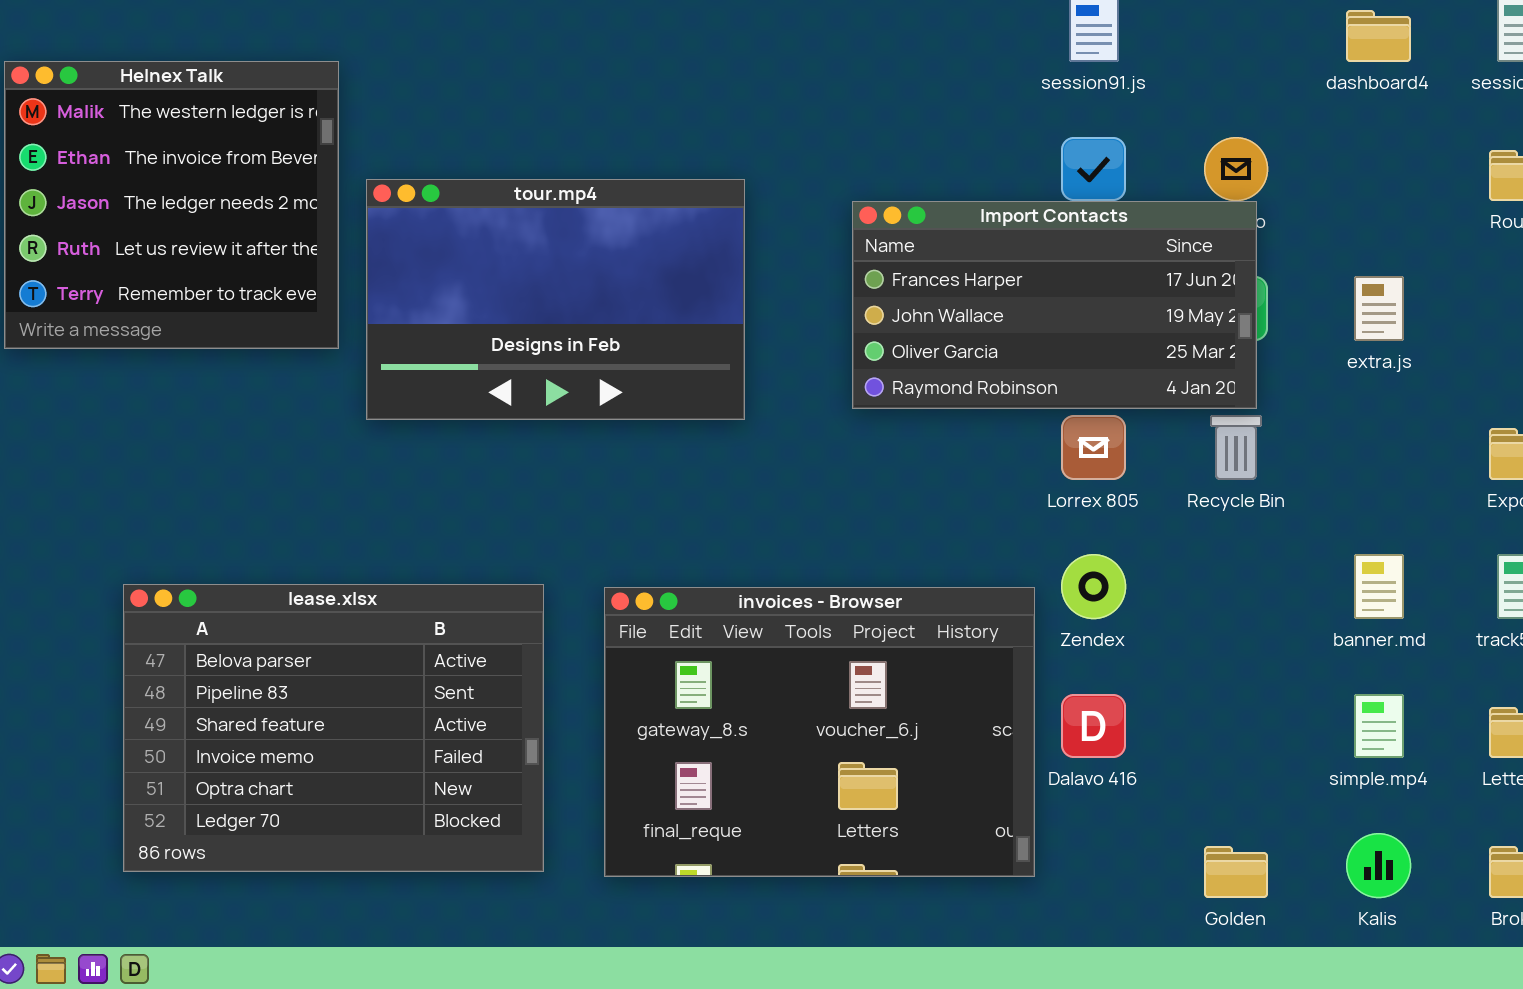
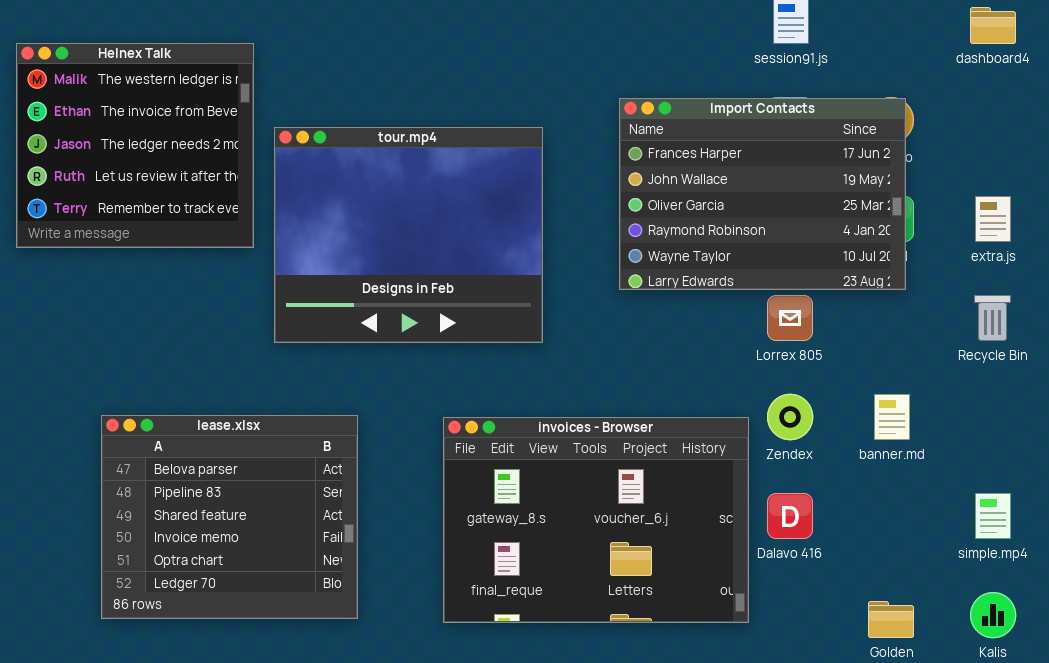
tour.mp4: [366,179,745,420] -> [274,127,543,343], resized
Import Contacts: [852,201,1257,409] -> [619,98,906,290], resized
Recycle Bin: [1210,415,1262,480] -> [974,295,1011,341], moved
banner.md: [1354,554,1404,619] -> [874,394,910,440], moved
lease.xlsx: [123,584,544,872] -> [101,415,358,619], resized

